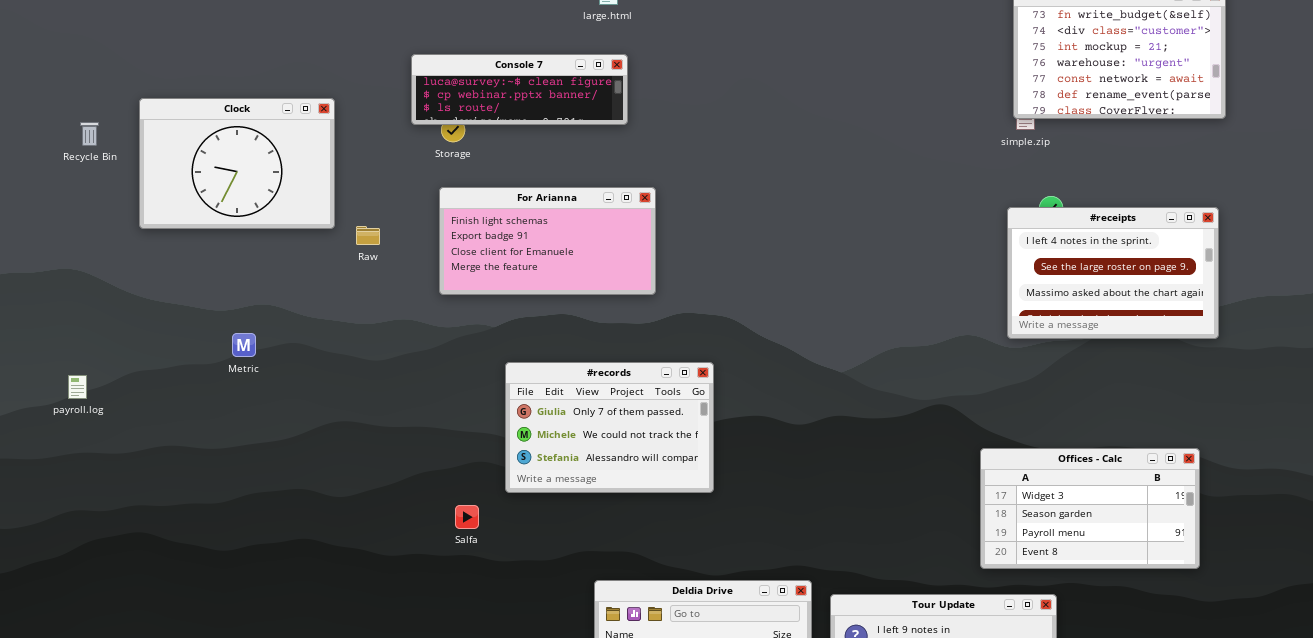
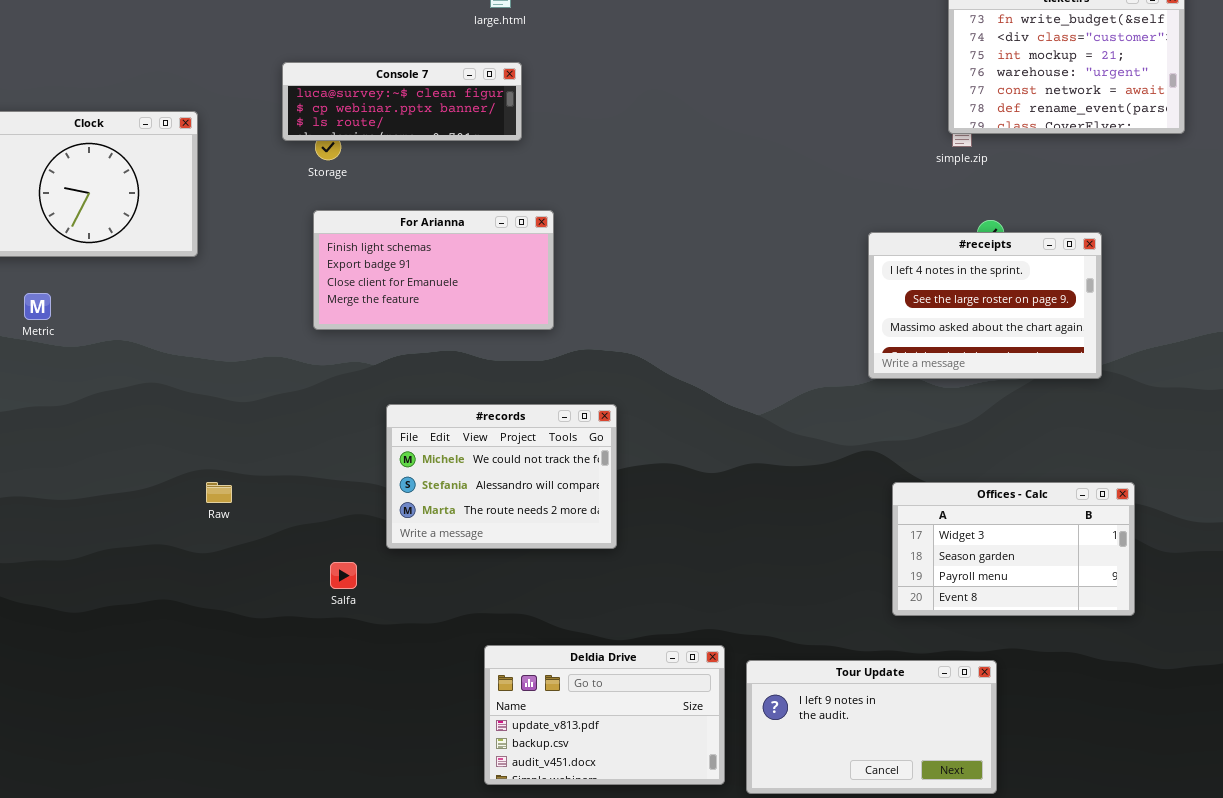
#receipts: [1007,207,1219,339] -> [868,232,1102,379], moved
Raw: [356,226,380,245] -> [206,482,232,503], moved
Metric: [232,333,256,357] -> [24,293,51,320], moved
#records: [505,362,714,493] -> [386,404,617,549], scrolled down 1 row
Offices - Calc: [980,448,1200,569] -> [892,482,1135,616], moved

